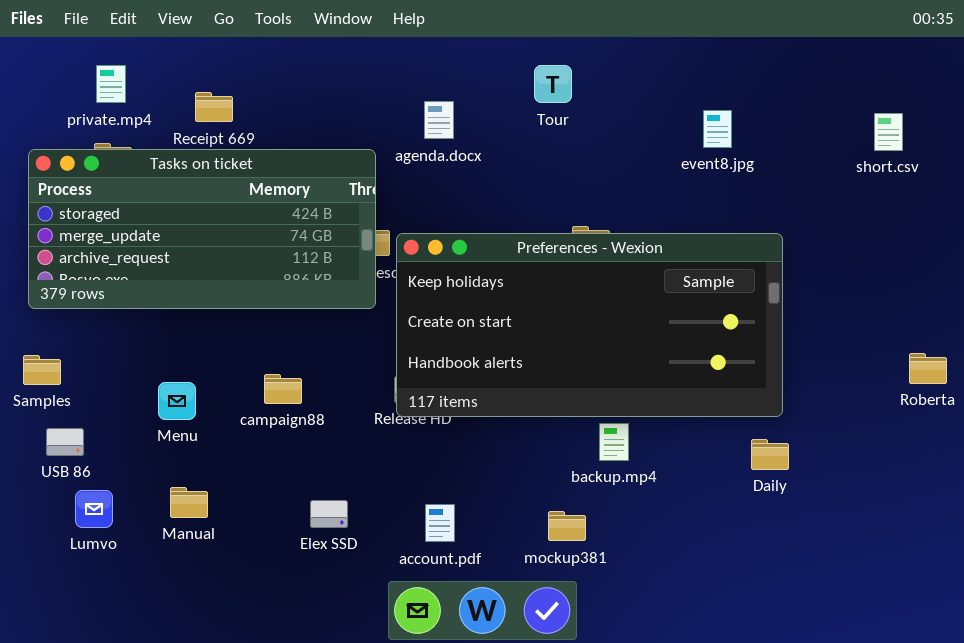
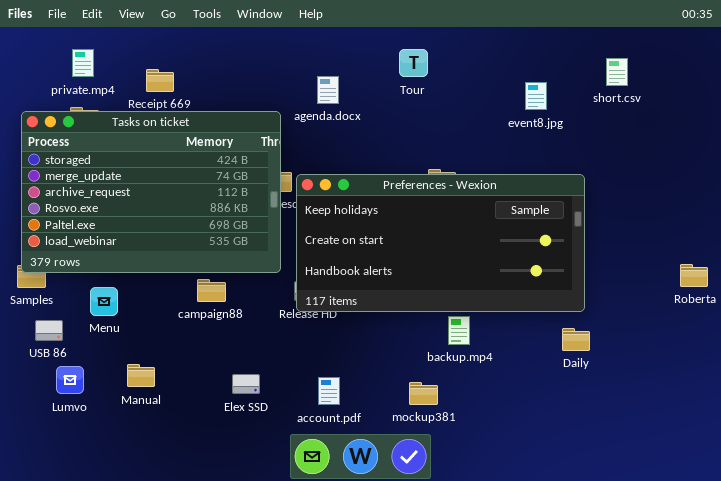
short.csv: [874,113,903,151] -> [606,58,628,86], moved
Tasks on ticket: [28,149,376,309] -> [21,111,281,273], resized
Menu: [158,382,196,420] -> [90,287,118,316], moved

